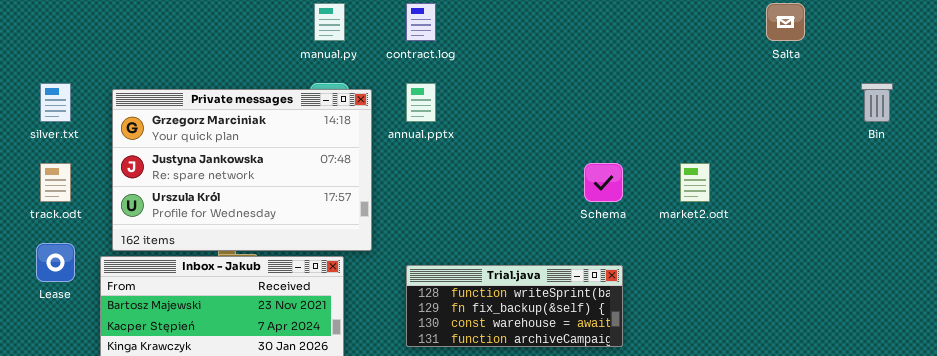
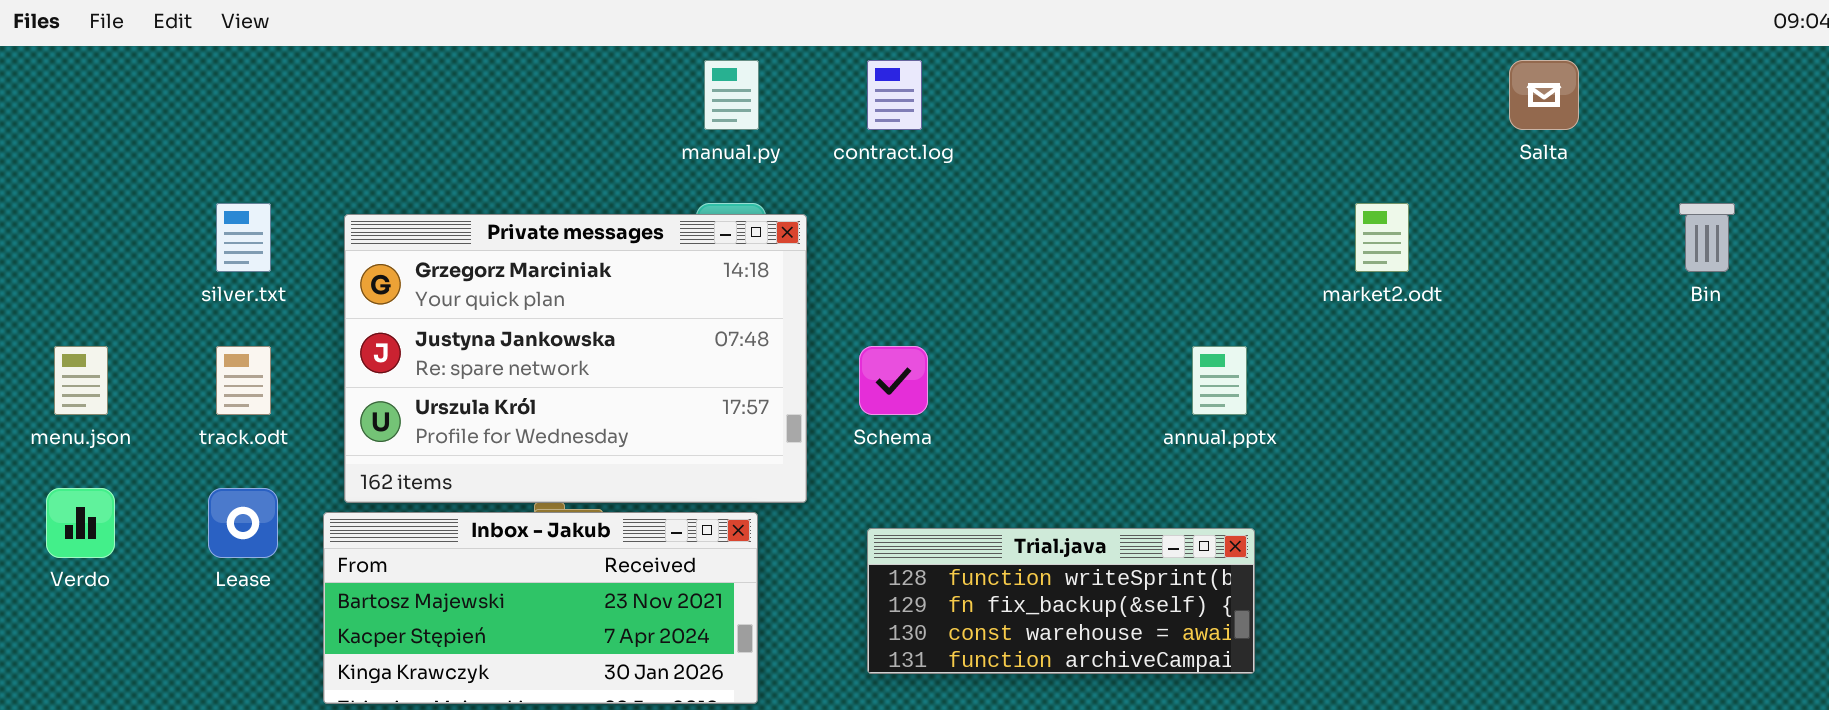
annual.pptx: [406,83,436,122] -> [1192,346,1247,415], moved
Schema: [584,163,623,202] -> [859,346,928,415], moved
market2.odt: [680,163,710,202] -> [1355,203,1409,272], moved

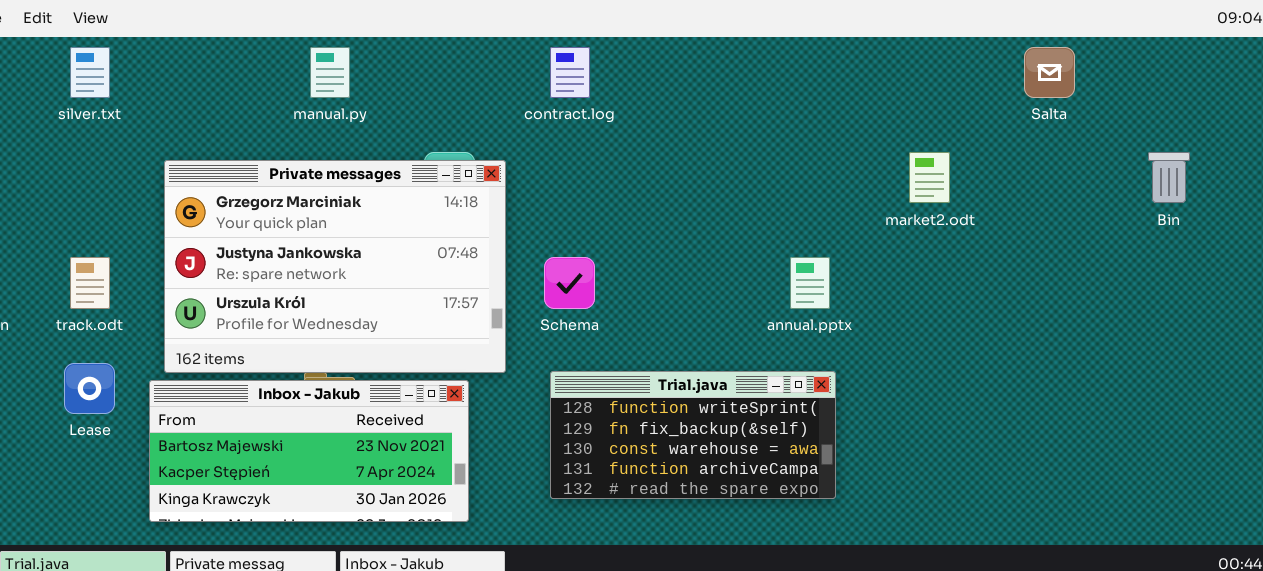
manual.py: [704,60,759,130] -> [310,47,350,98], moved
silver.txt: [216,203,271,272] -> [70,47,110,98], moved
Trial.java: [867,528,1255,674] -> [550,371,836,499], resized

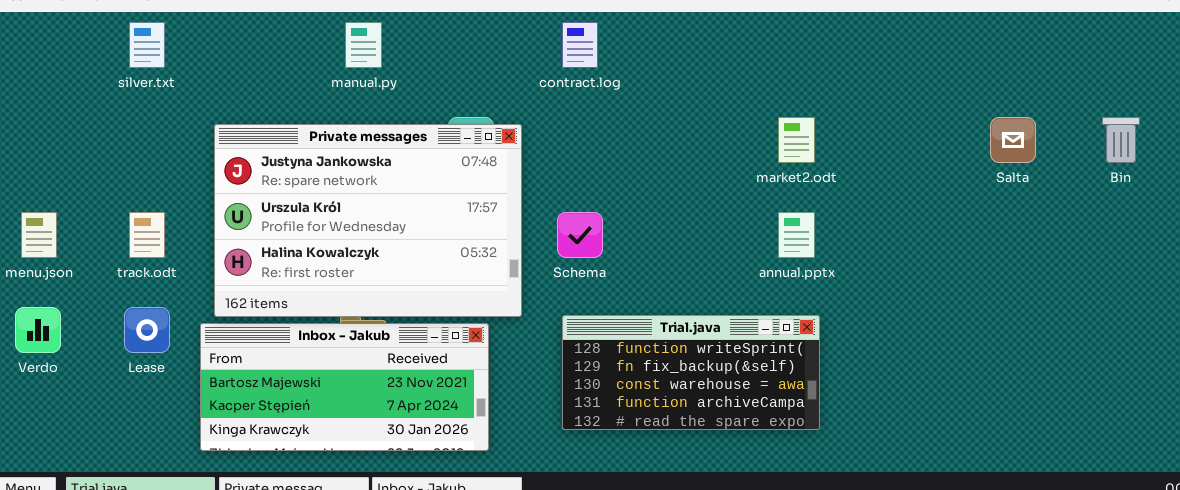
Salta: [1024,47,1075,98] -> [990,117,1036,163], moved
market2.odt: [909,152,950,203] -> [778,117,815,163], moved
Private messages: [164,160,506,373] -> [214,124,522,317], scrolled down 1 row

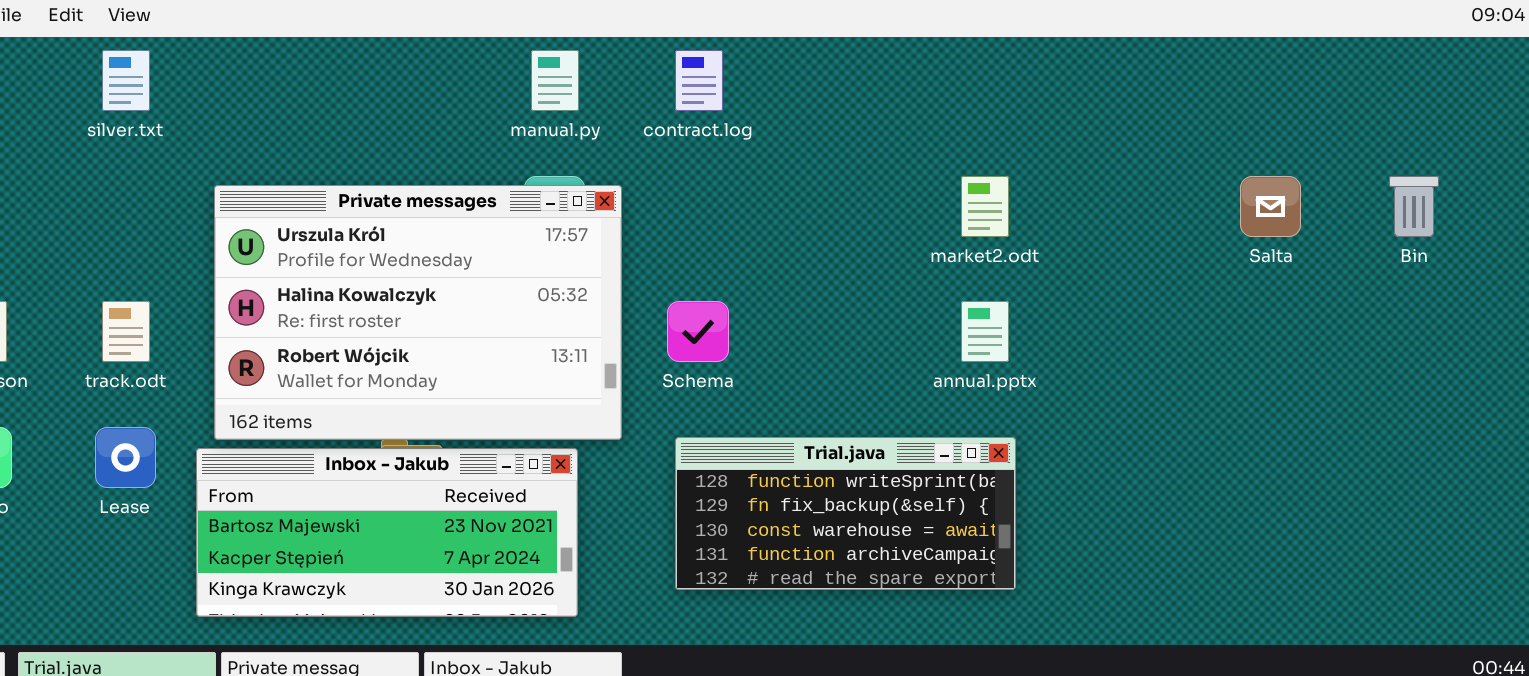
manual.py: [345,22,382,68] -> [531,50,579,111], moved
Private messages: [214,124,522,317] -> [214,185,622,440], scrolled down 1 row

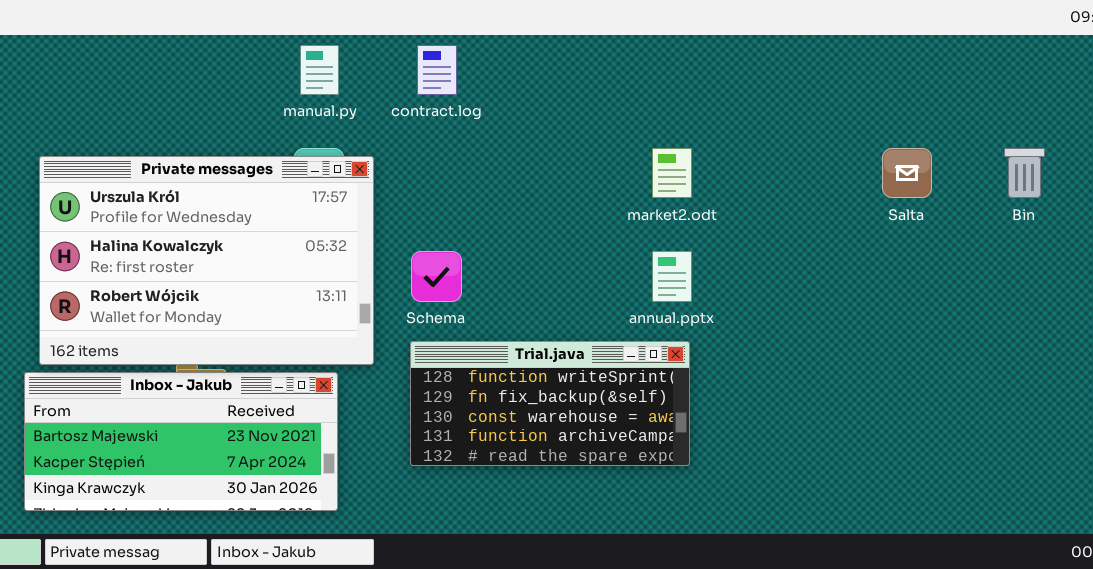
Trial.java: [675,437,1016,590] -> [410,341,690,466], moved

